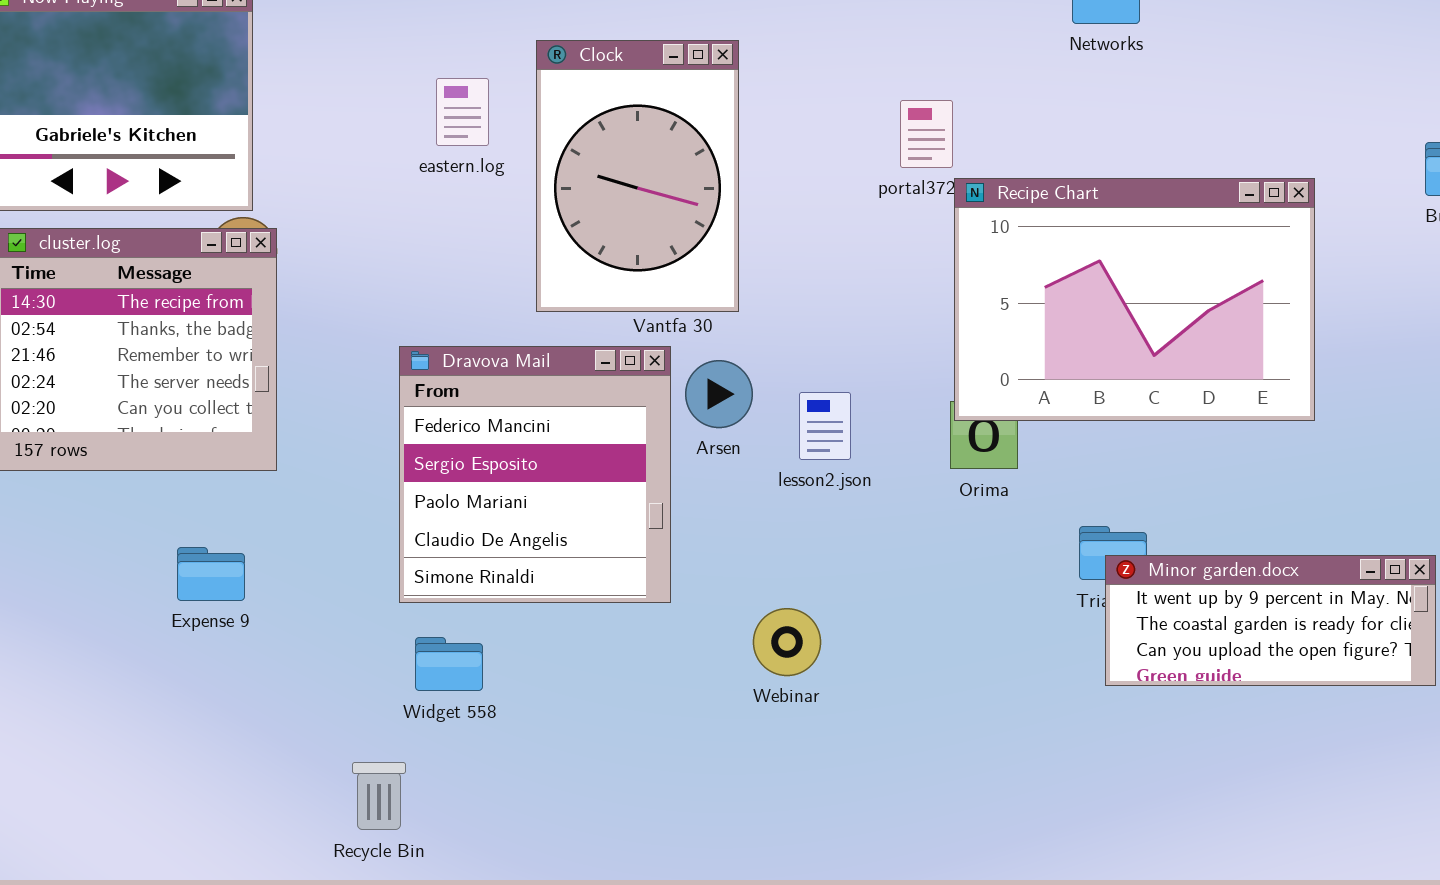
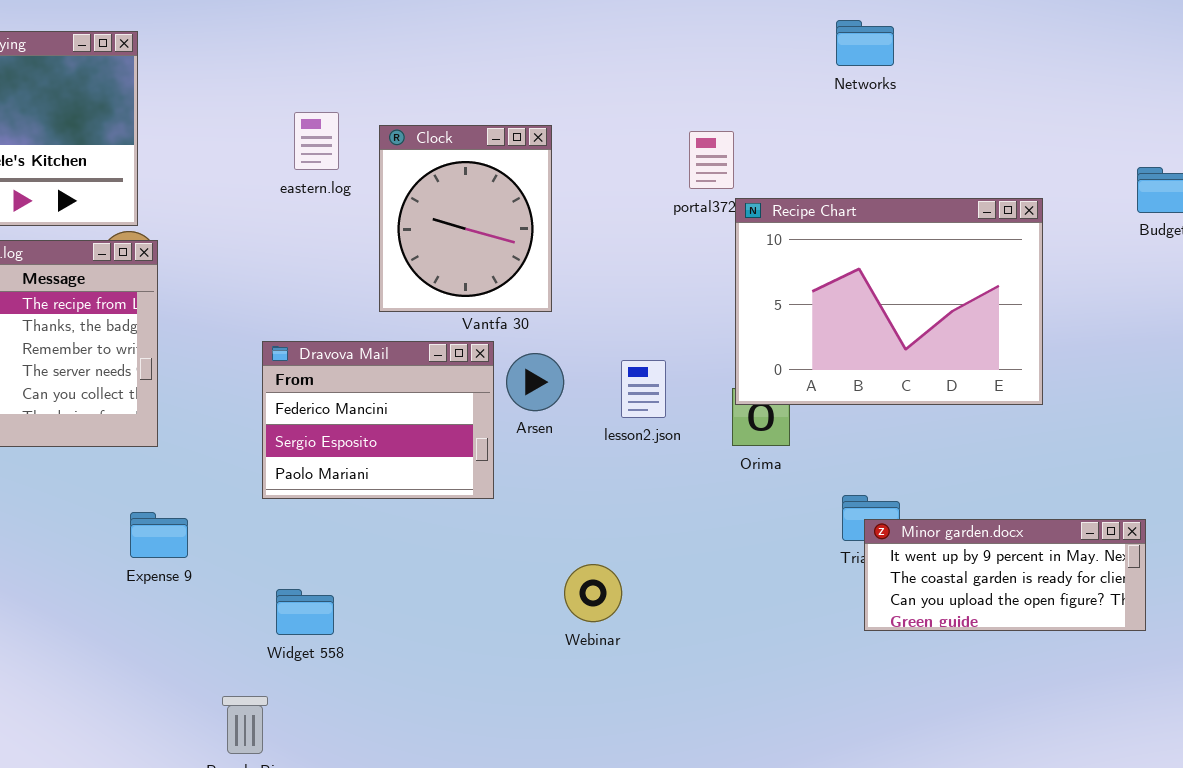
Clock: [536,40,739,312] -> [379,125,552,312], resized
Dravova Mail: [399,346,671,603] -> [262,341,494,499], resized
lesson2.json: [799,392,851,460] -> [621,360,666,418], moved
Expense 9: [177,547,245,601] -> [130,512,188,558], moved

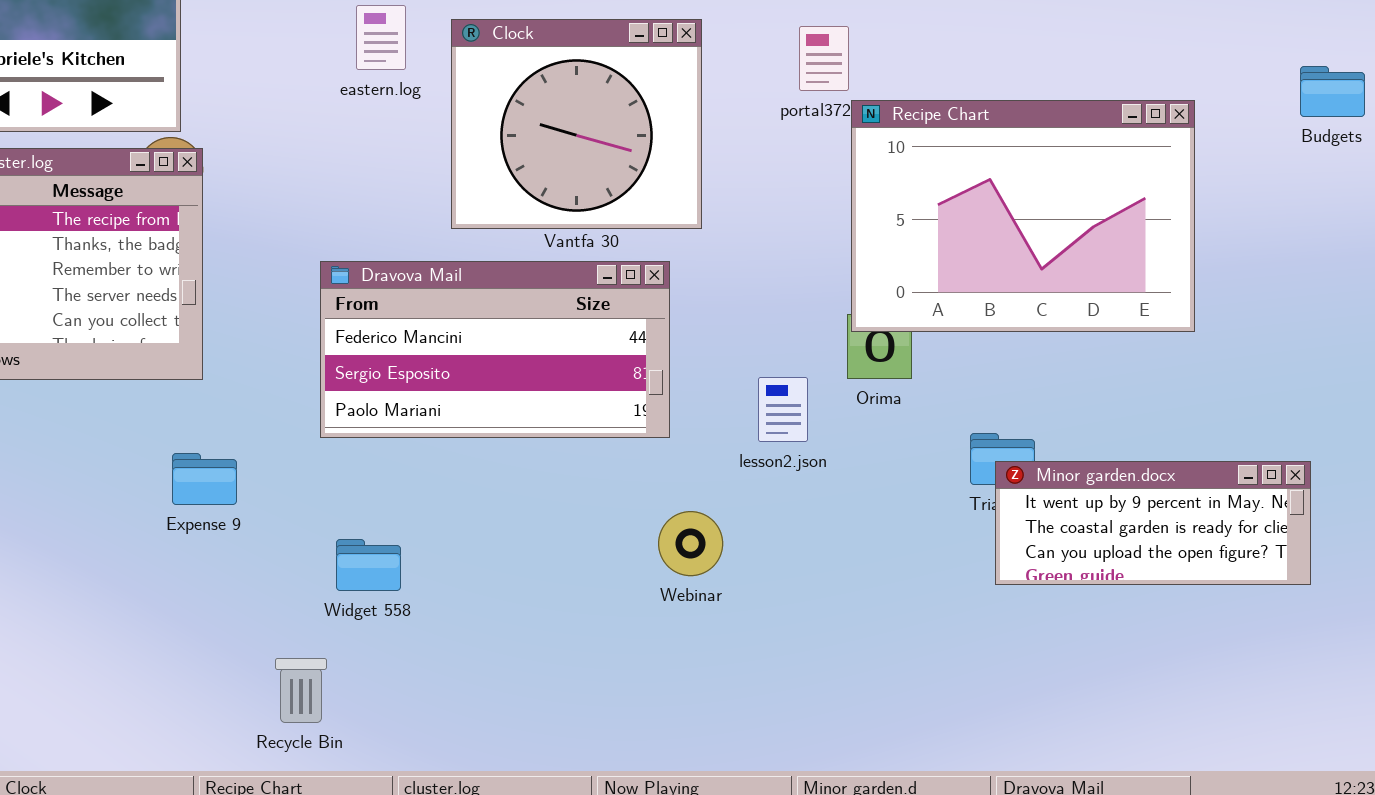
Clock: [379,125,552,312] -> [451,19,702,229], resized
Dravova Mail: [262,341,494,499] -> [320,261,670,438], resized
lesson2.json: [621,360,666,418] -> [758,377,808,442], moved

